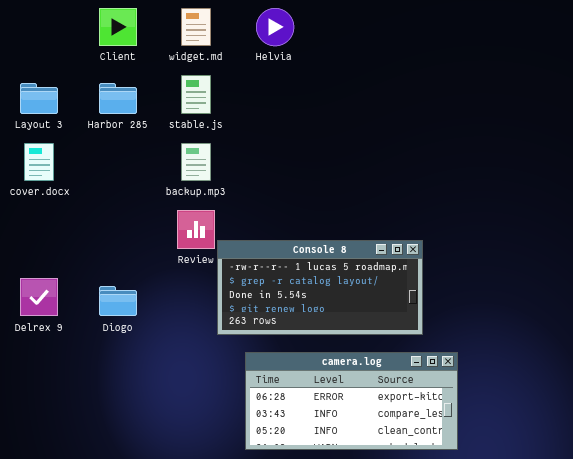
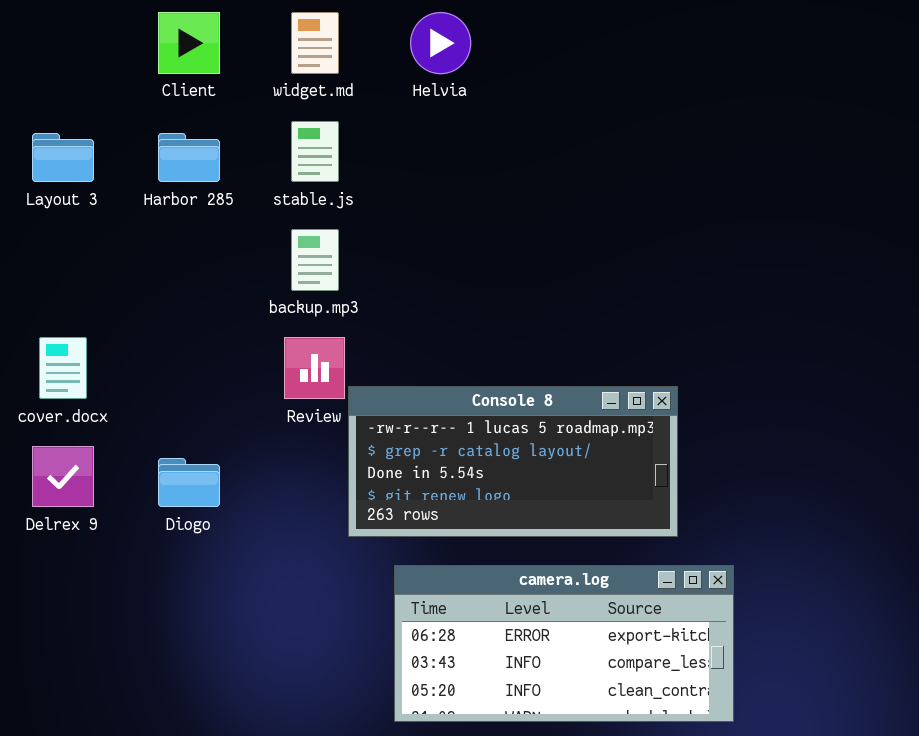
cover.docx: [24,143,54,181] -> [39,337,87,399], moved

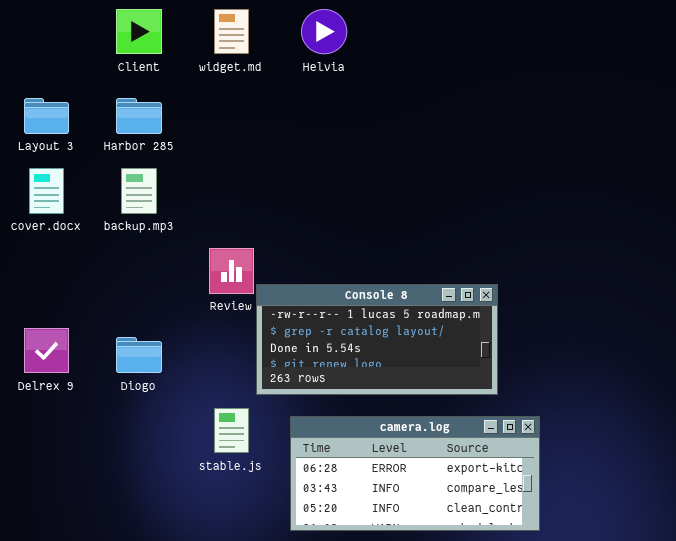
stable.js: [291,121,339,182] -> [214,408,249,453], moved
backup.mp3: [291,229,339,291] -> [121,168,157,214], moved
cover.docx: [39,337,87,399] -> [29,168,64,214], moved

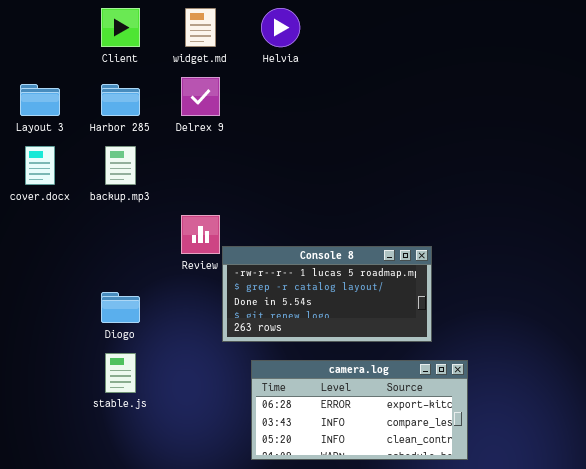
Delrex 9: [24,328,69,373] -> [181,77,220,116], moved
stable.js: [214,408,249,453] -> [105,353,136,393], moved

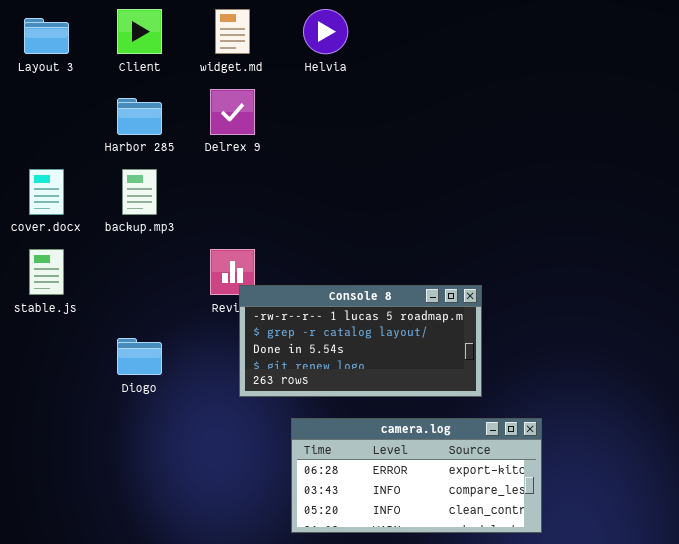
Layout 3: [20,84,60,116] -> [24,18,69,54], moved
Console 8: [222,246,432,342] -> [239,285,482,397], moved
stable.js: [105,353,136,393] -> [29,249,64,295], moved

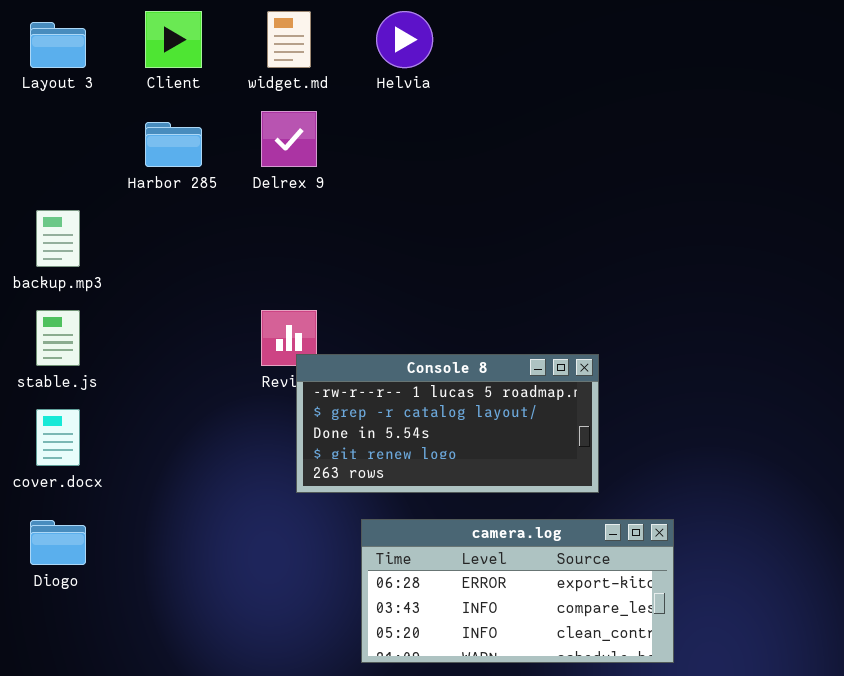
cover.docx: [29,169,64,215] -> [36,409,80,466], moved
backup.mp3: [122,169,157,215] -> [36,210,80,267], moved
Diogo: [117,338,162,375] -> [30,520,86,565], moved

